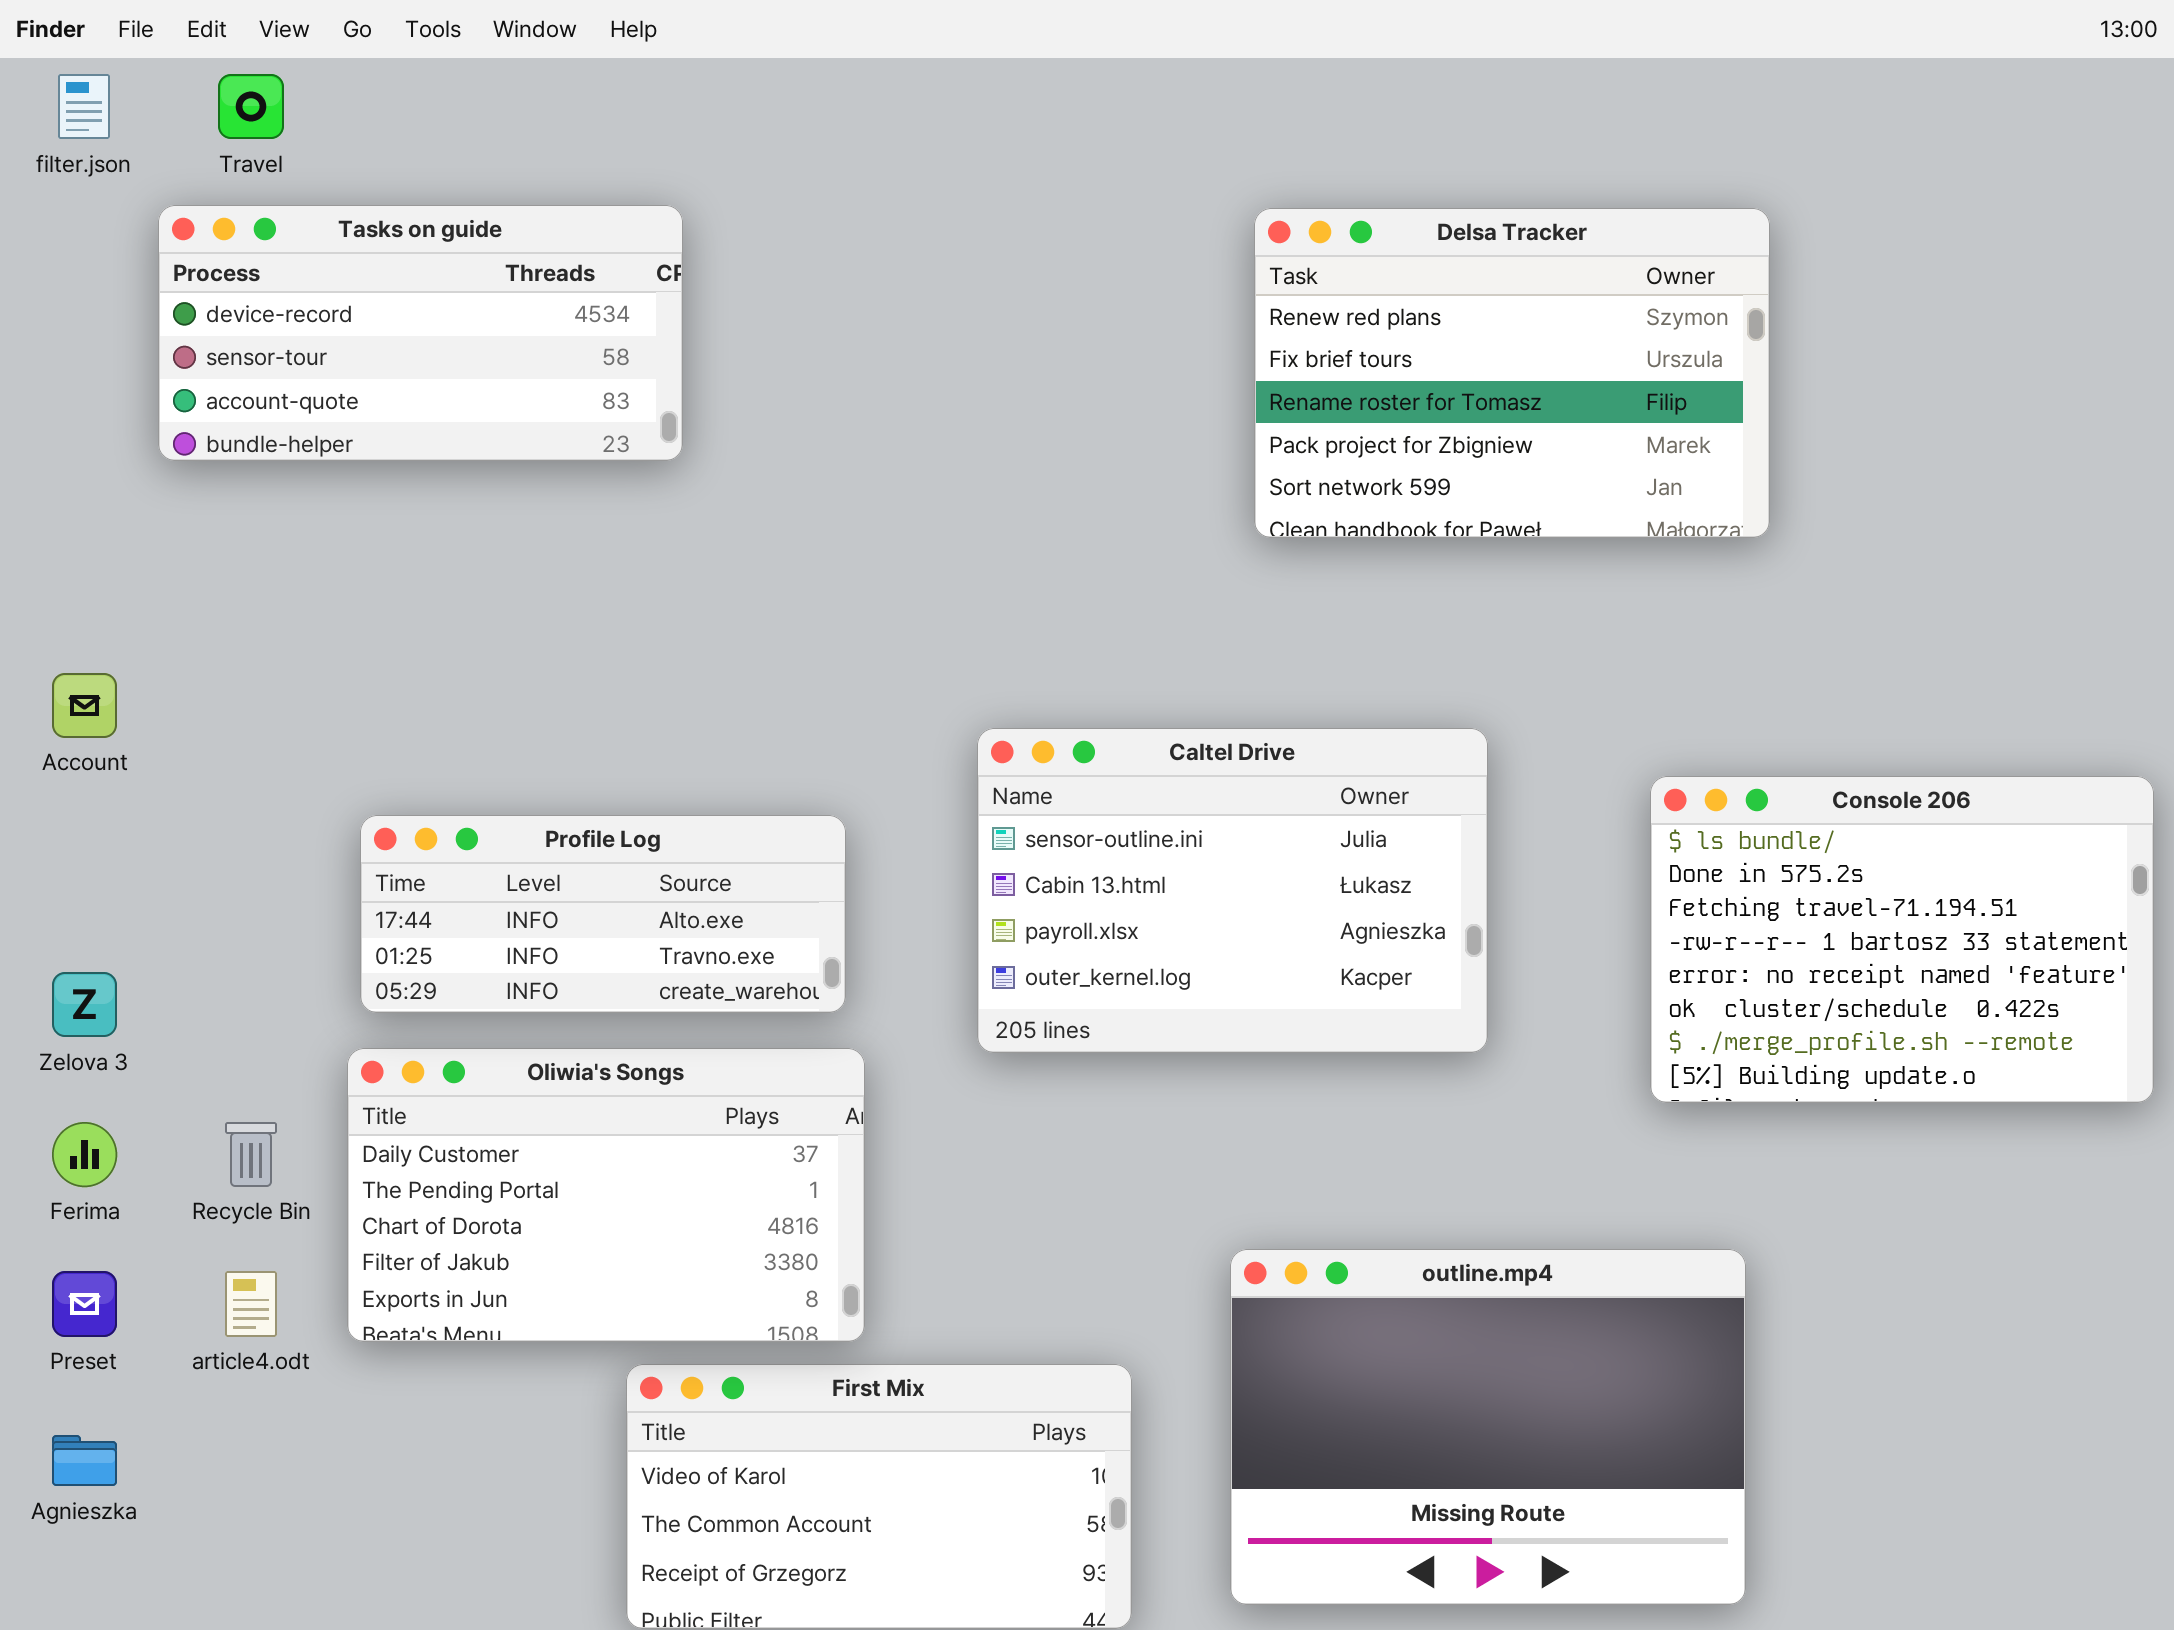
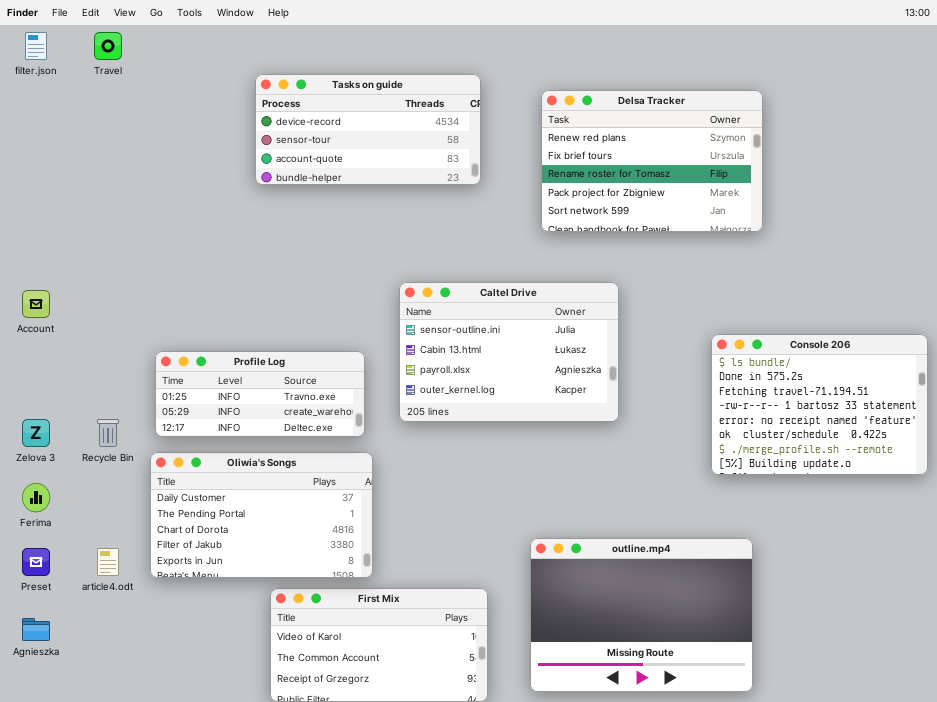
Tasks on guide: [158,205,683,461] -> [255,74,481,185], moved
Caltel Drive: [977,728,1488,1053] -> [399,282,619,422], moved
Profile Log: [360,815,846,1013] -> [155,351,365,437], scrolled down 1 row
Recycle Bin: [225,1122,277,1187] -> [97,419,119,447], moved

